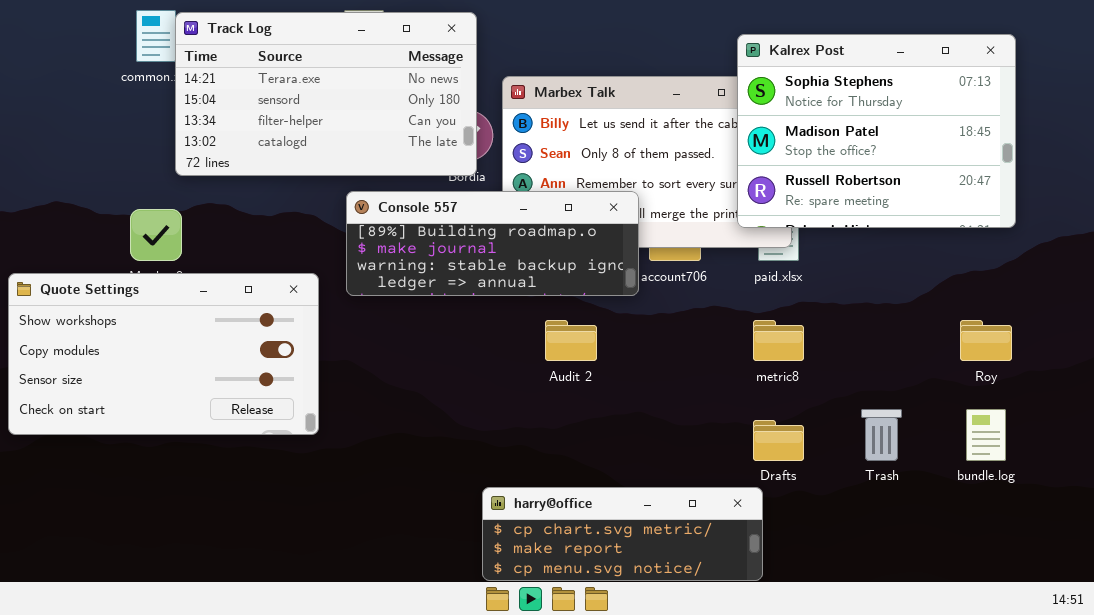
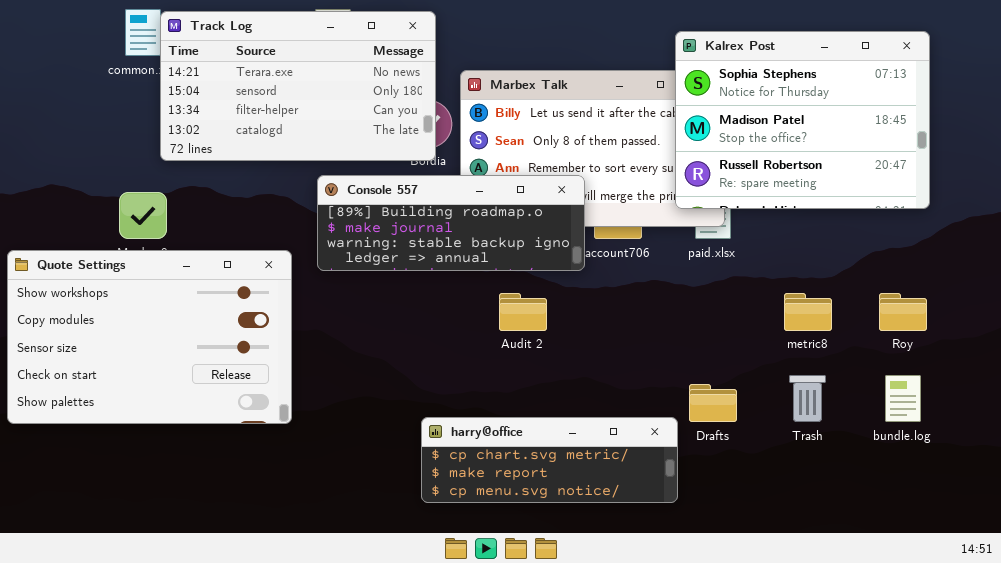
Quote Settings: [8,273,319,435] -> [7,250,292,424], resized
metric8: [753,320,804,361] -> [784,293,832,331], moved
harry@office: [482,487,763,581] -> [421,417,678,503], moved

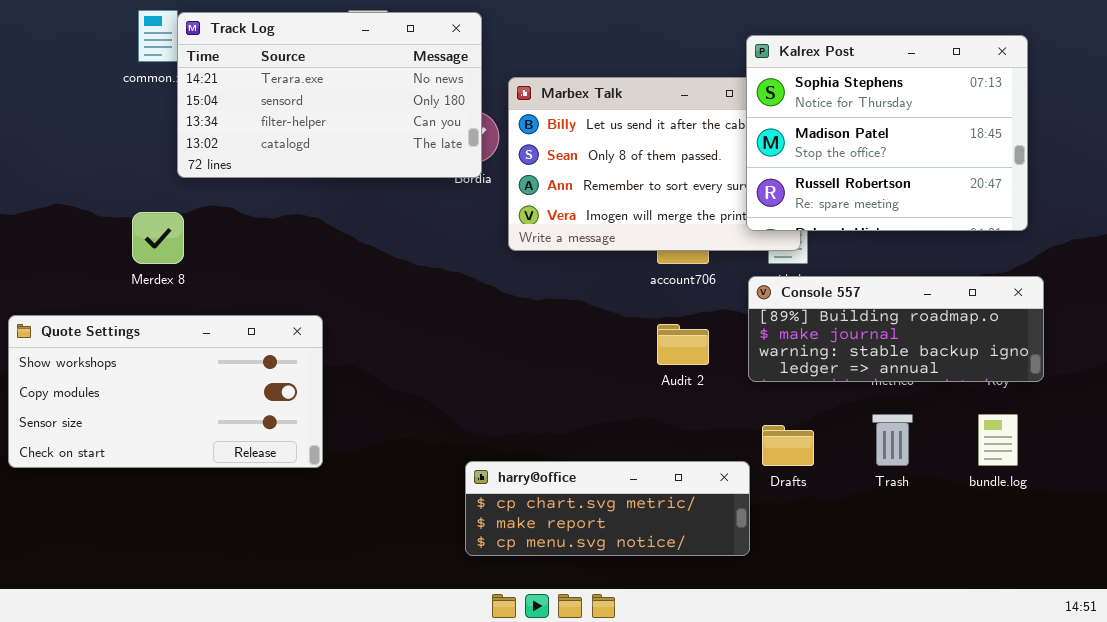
Console 557: [317,175,585,271] -> [748,276,1044,382], moved
Quote Settings: [7,250,292,424] -> [8,315,323,468], resized
Audit 2: [499,293,547,331] -> [657,324,709,365], moved

